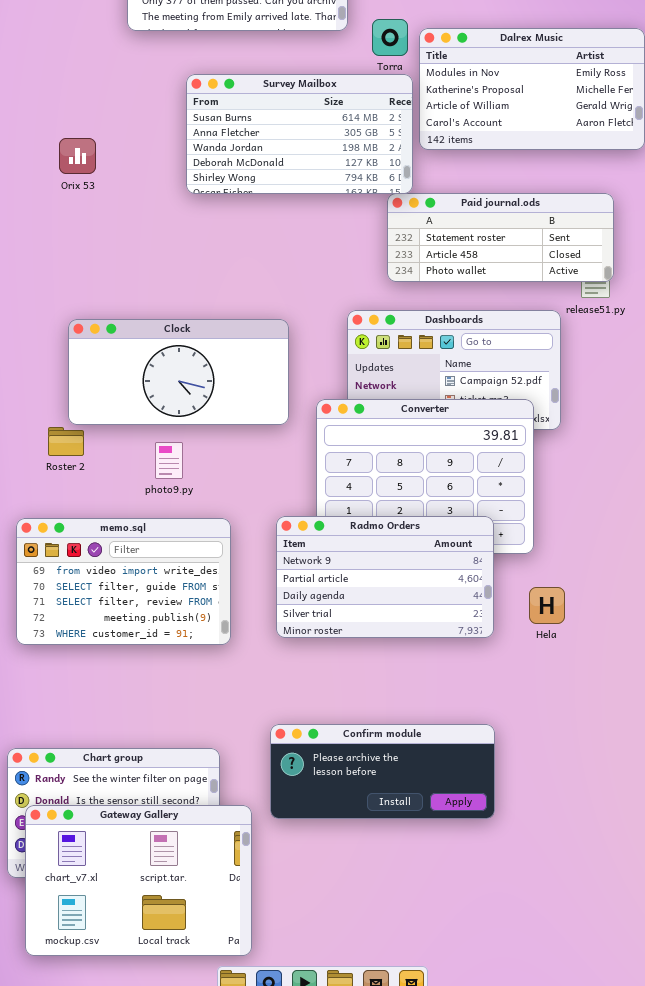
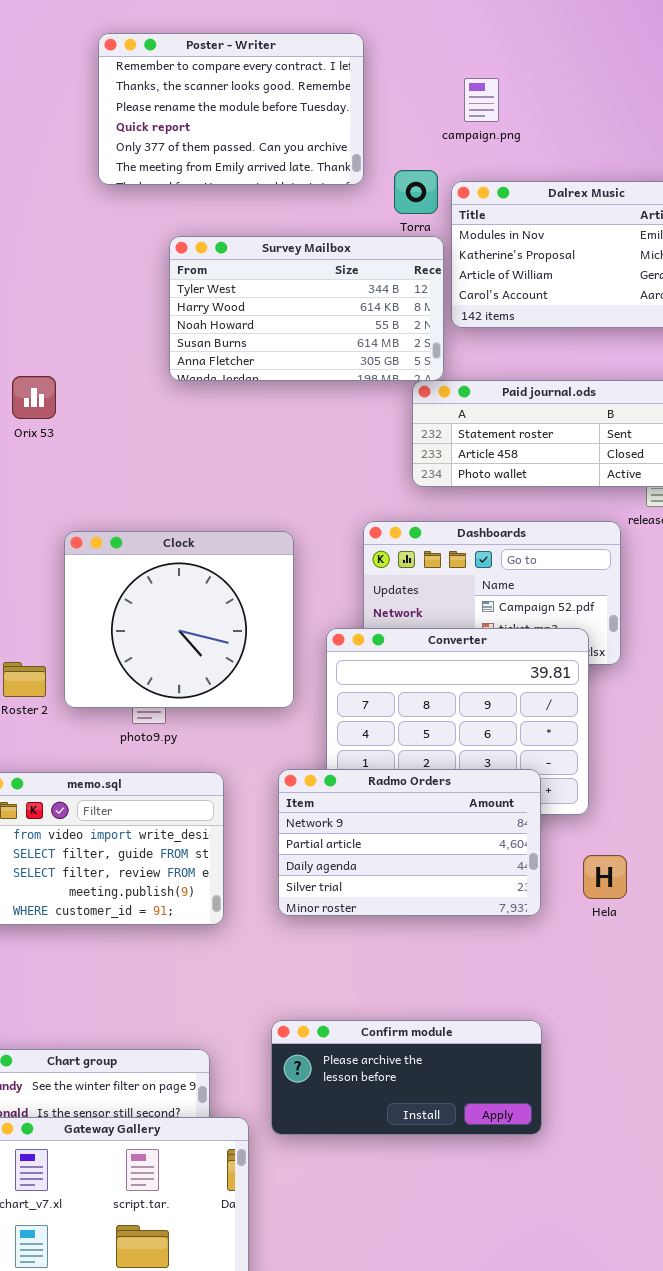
Survey Mailbox: [186,74,413,194] -> [169,236,444,381], scrolled up 3 rows
Orix 53: [59,138,96,174] -> [12,376,56,419], moved
Clock: [68,319,289,425] -> [64,531,294,708], resized

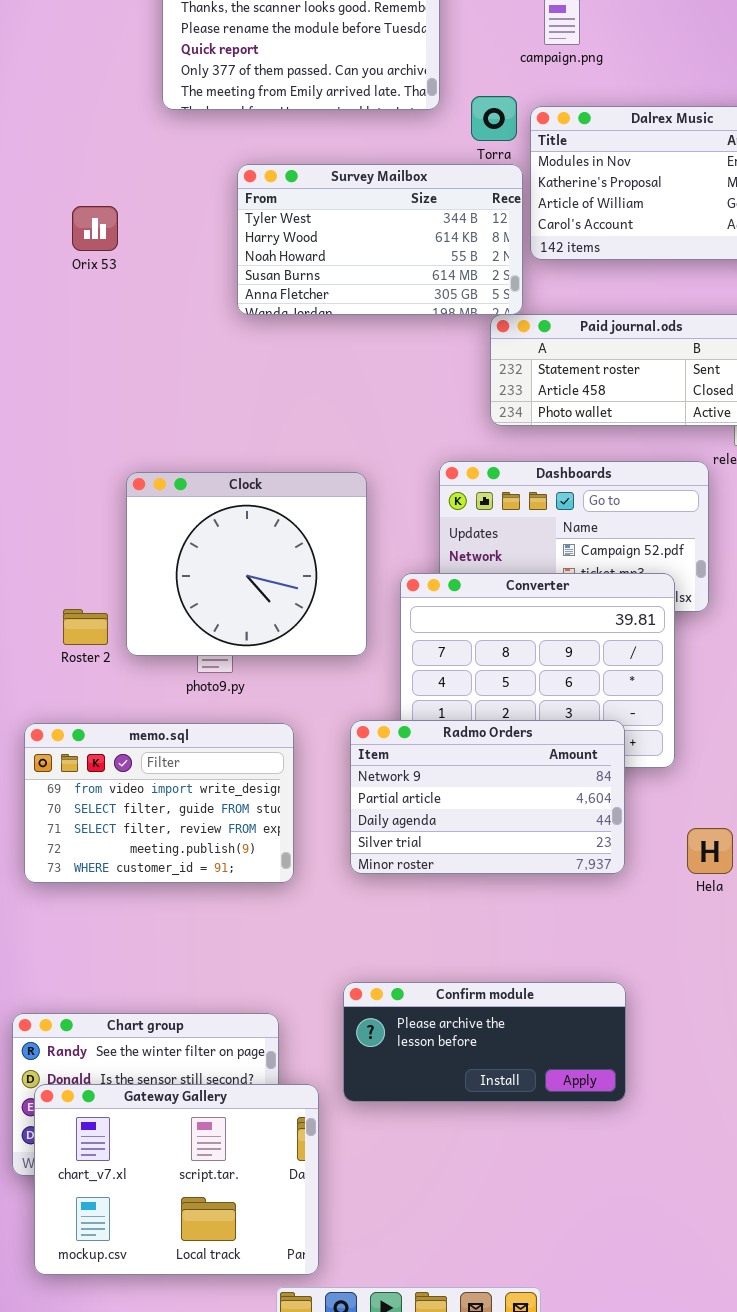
Orix 53: [12,376,56,419] -> [72,206,118,251], moved
Hela: [583,855,627,899] -> [687,828,733,874], moved

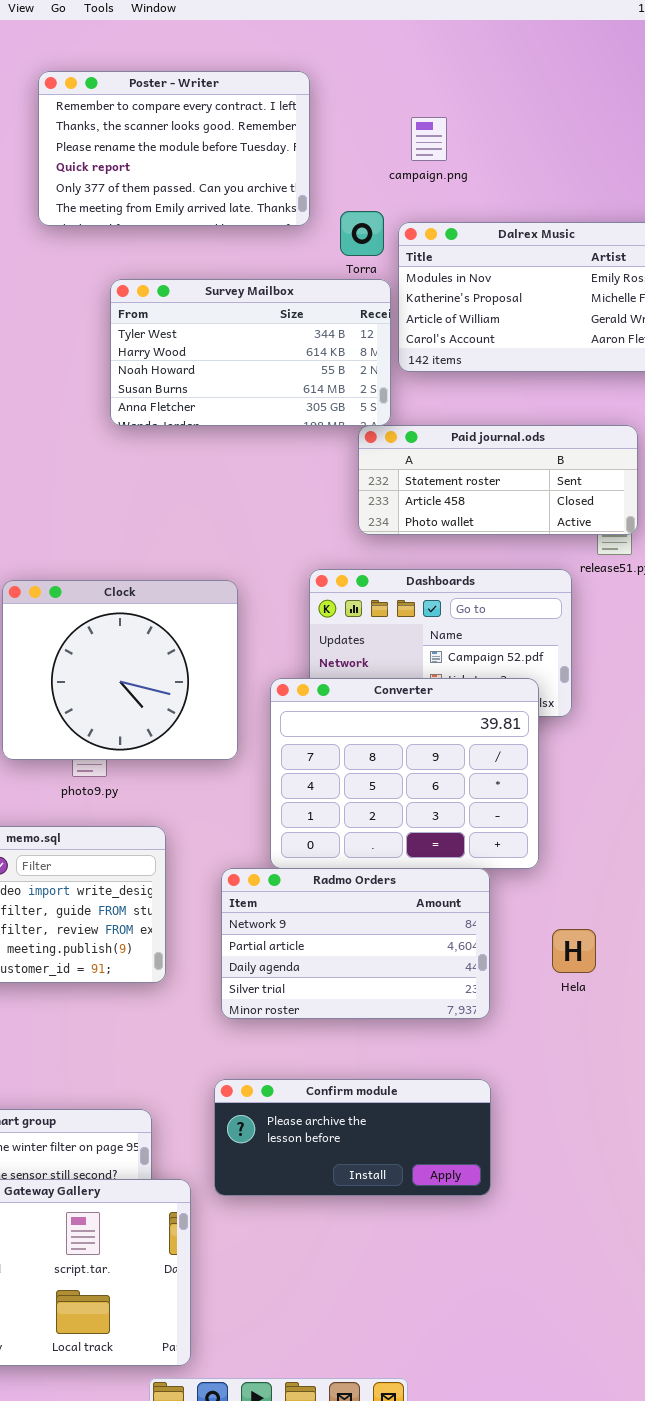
Radmo Orders: [350,720,625,874] -> [221,868,490,1019], moved

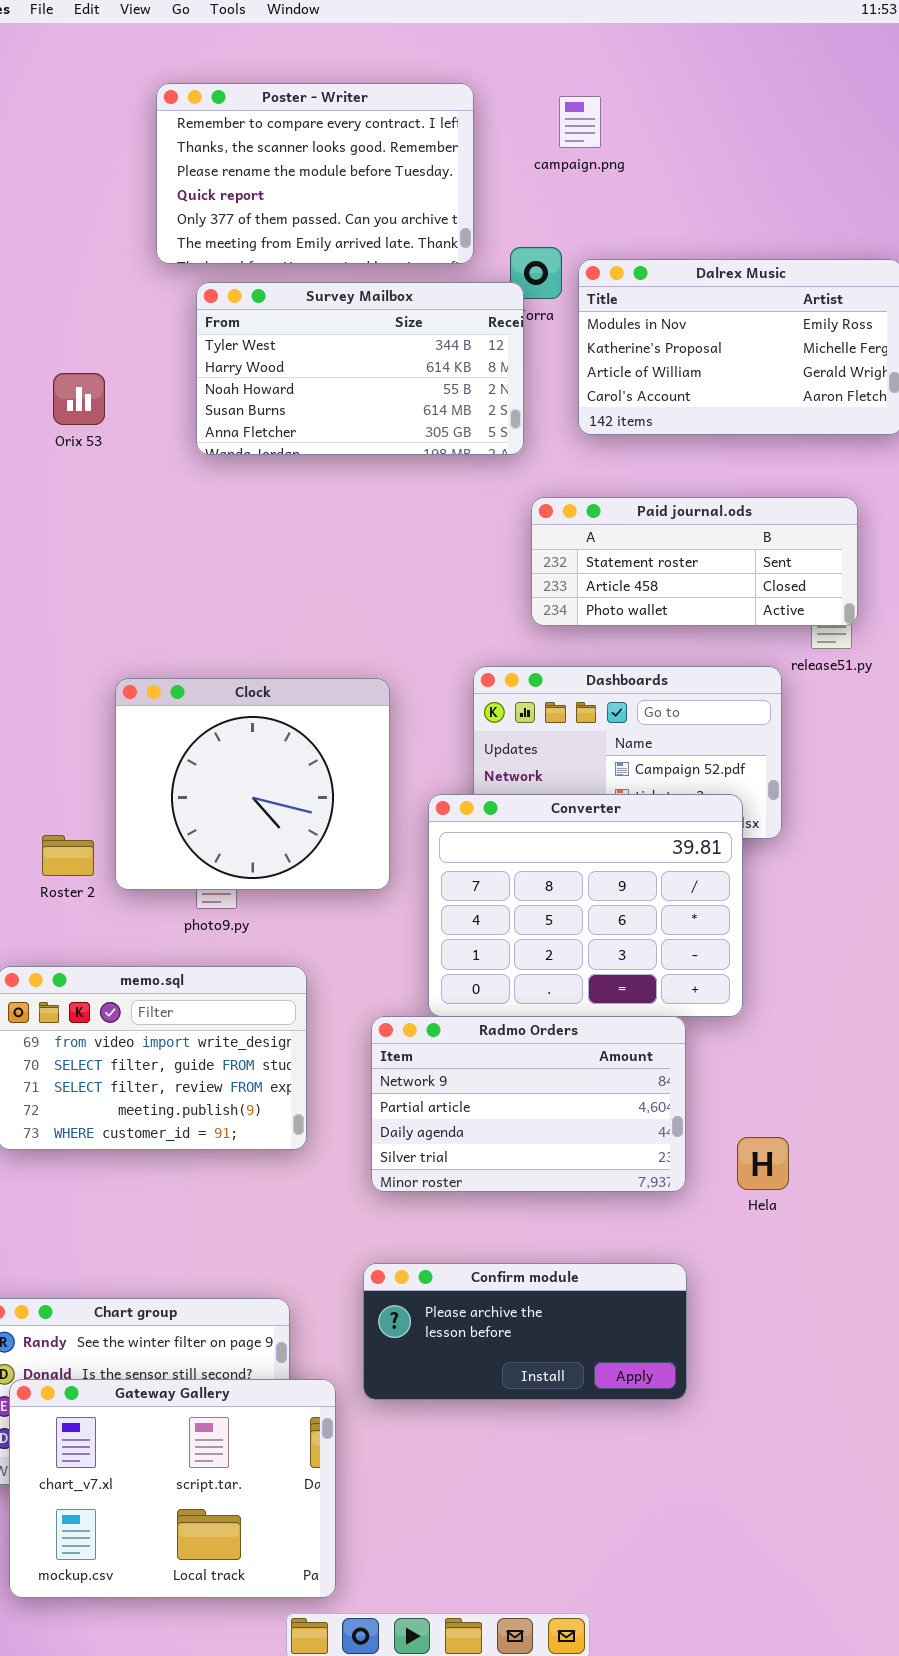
campaign.png: [411,117,447,161] -> [559,96,601,148], moved
Survey Mailbox: [110,279,391,426] -> [196,282,524,455], moved
Hela: [552,929,596,973] -> [737,1137,789,1190], moved

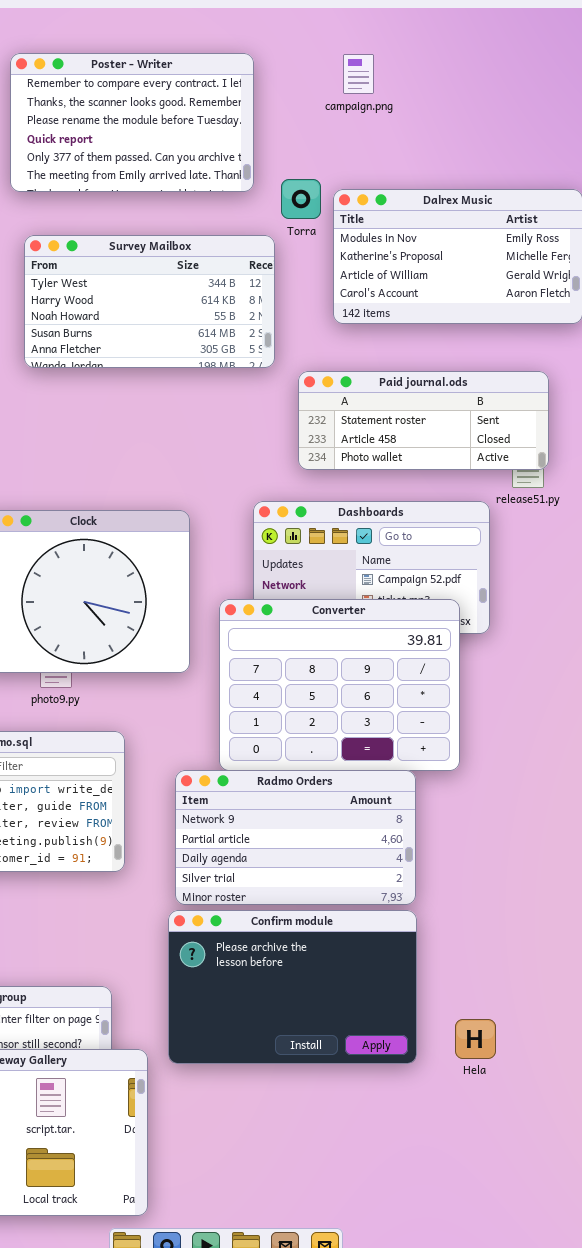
campaign.png: [559,96,601,148] -> [343,54,374,94], moved
Survey Mailbox: [196,282,524,455] -> [24,235,275,368], moved
Hela: [737,1137,789,1190] -> [455,1019,496,1059], moved
Confirm module: [363,1263,687,1400] -> [168,910,417,1064], resized

